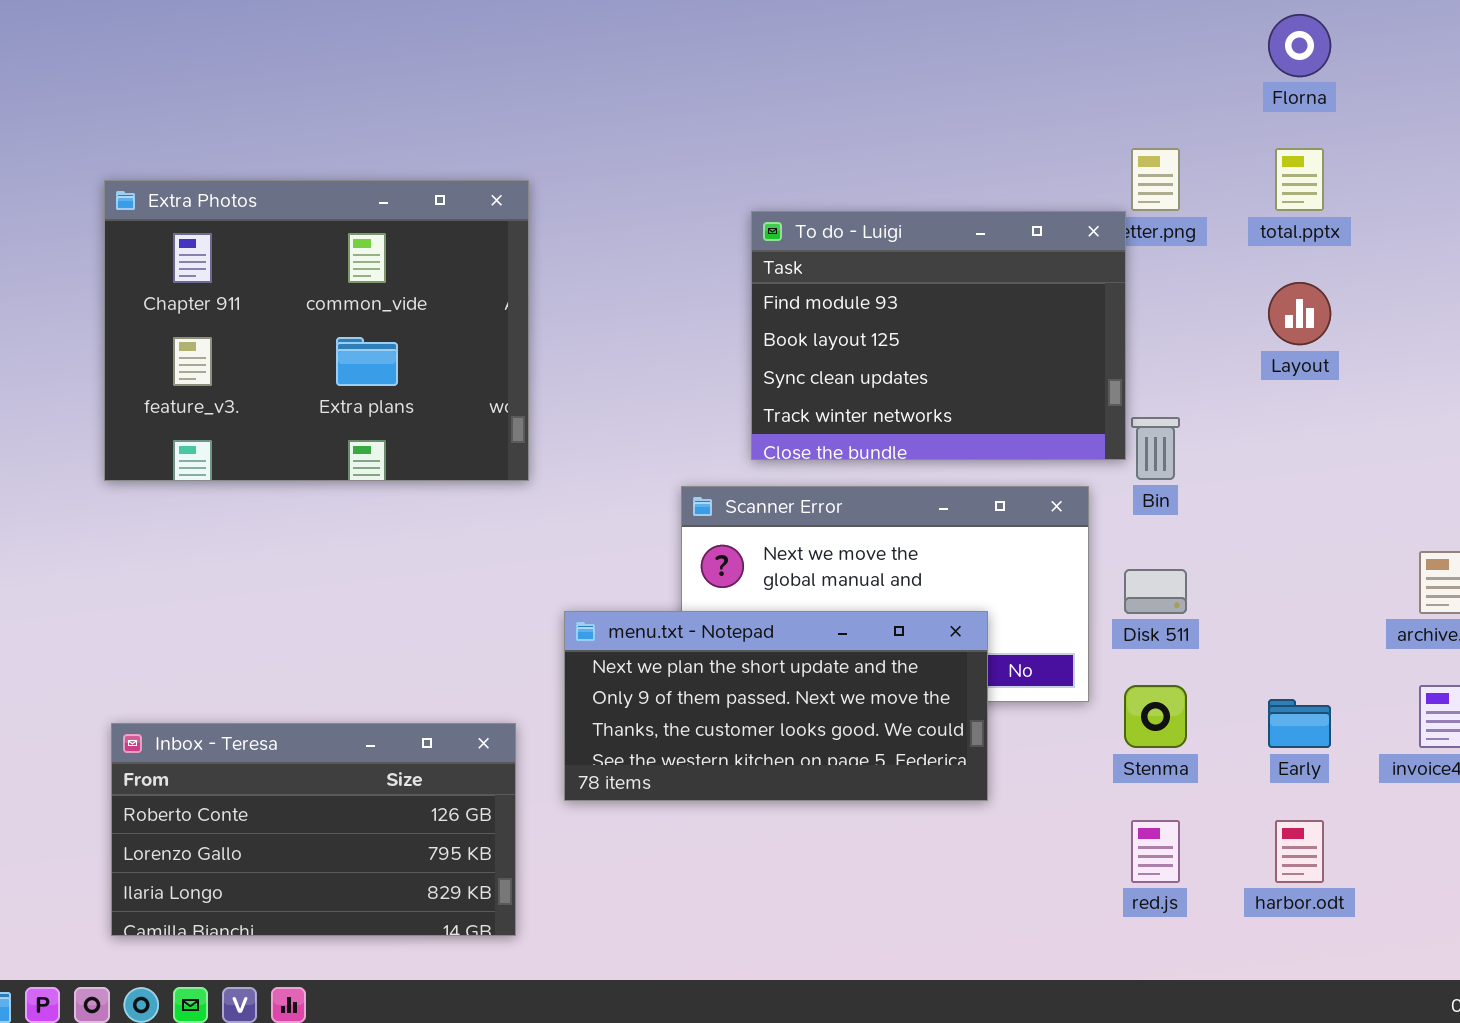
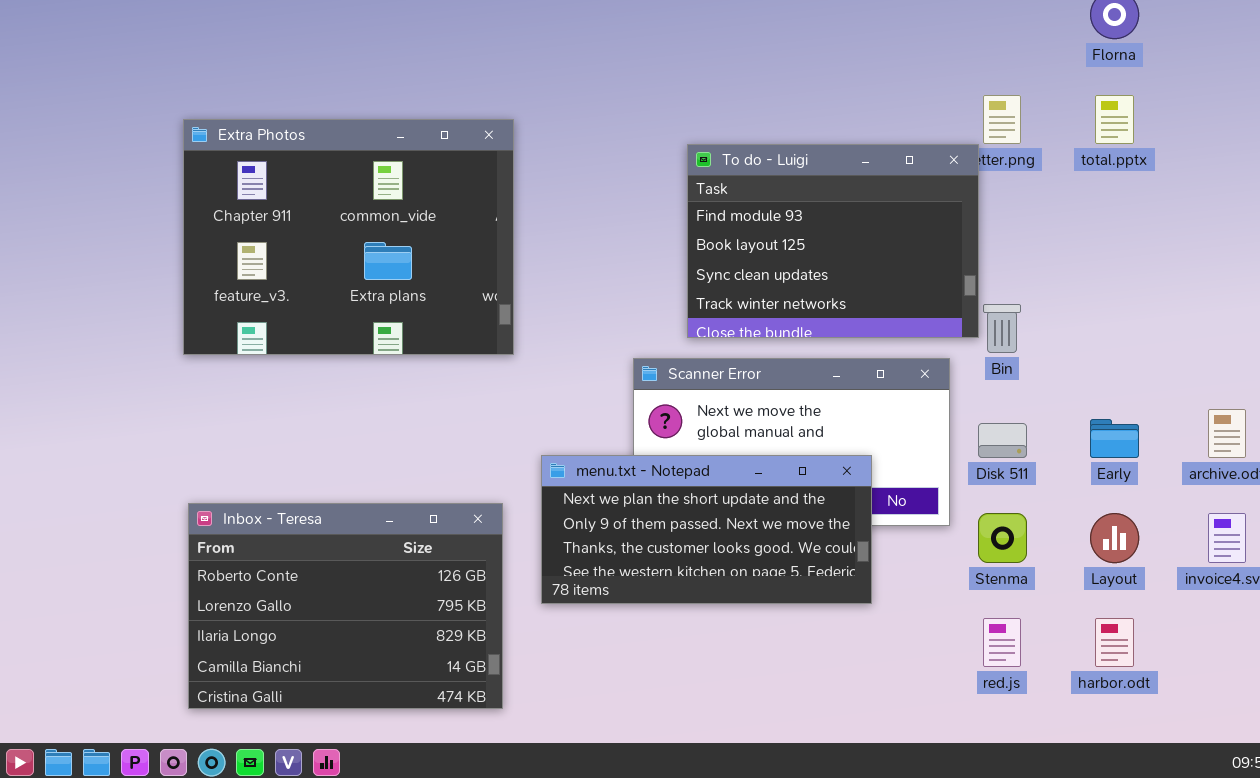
Layout: [1268,282,1331,345] -> [1090,513,1139,563], moved
Early: [1268,699,1331,748] -> [1090,419,1139,458], moved
Inbox - Teresa: [111,723,516,936] -> [188,503,503,709], resized

